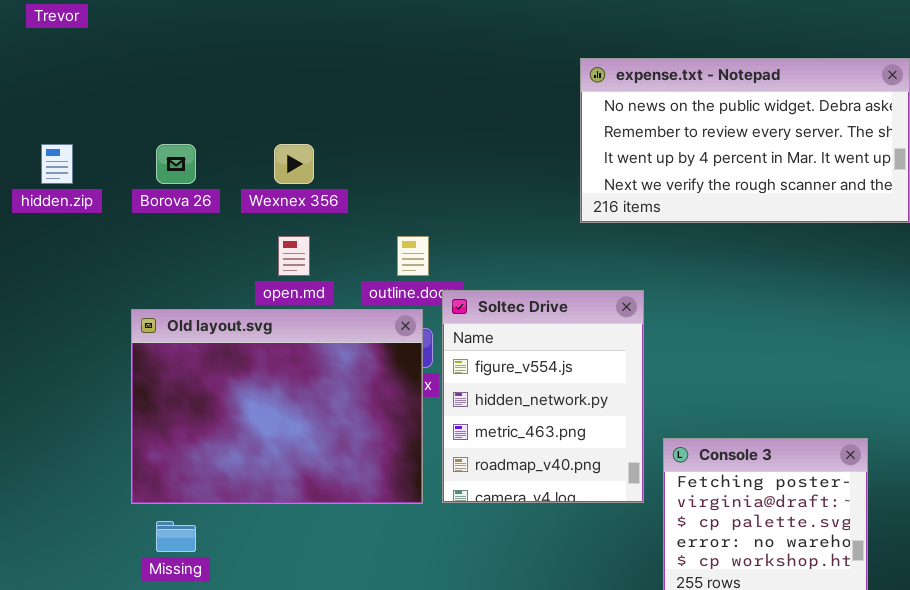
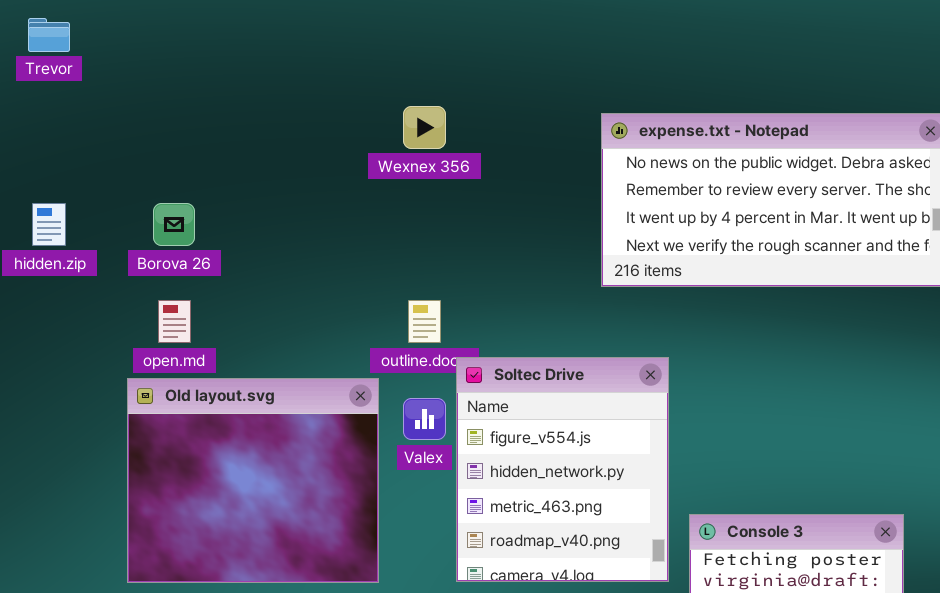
Wexnex 356: [274,144,314,184] -> [403,106,446,149], moved
open.md: [278,236,310,276] -> [158,300,191,343], moved
Old layout.svg: [131,309,423,504] -> [127,378,379,583], resized

